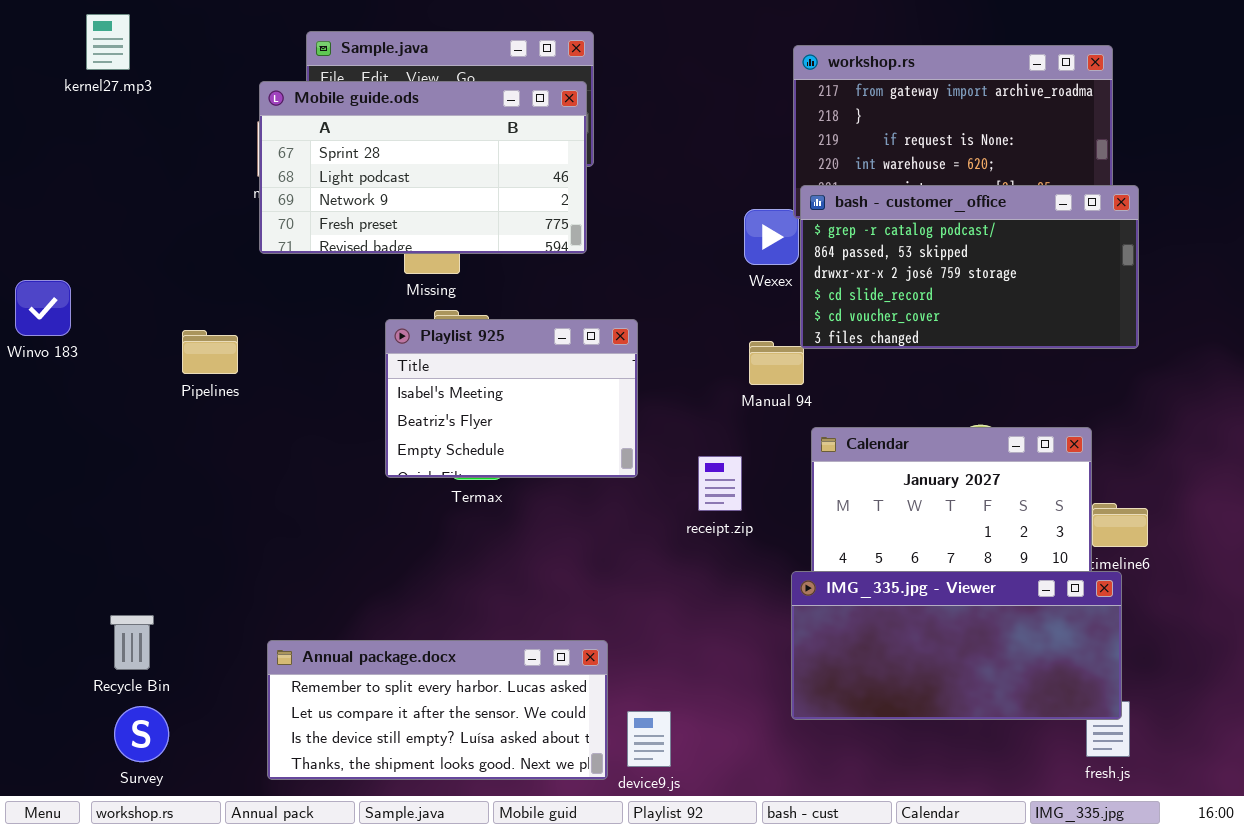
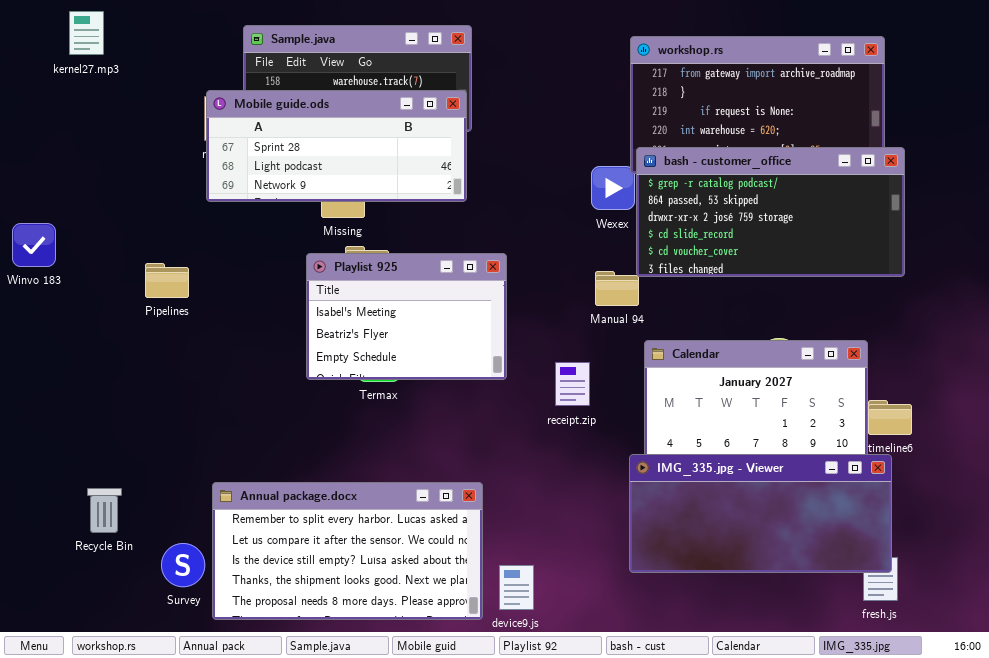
Mobile guide.ods: [259,81,587,254] -> [206,90,467,202], resized
Annual package.docx: [267,640,608,780] -> [212,482,483,620], resized
Survey: [114,706,169,762] -> [161,543,205,587], moved

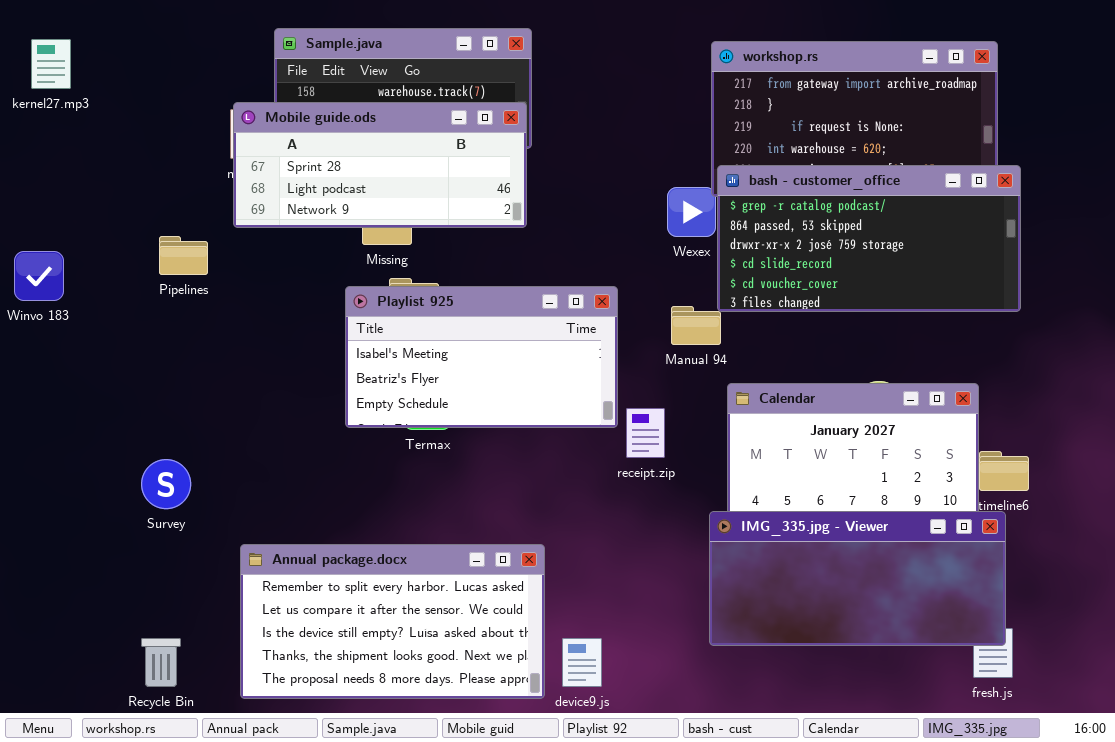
kernel27.mp3: [69,11,104,55] -> [31,39,71,89], moved
Playlist 925: [306,253,507,380] -> [345,286,618,428], resized
Pipelines: [145,263,189,298] -> [159,236,208,275], moved
Recycle Bin: [87,488,122,533] -> [141,638,181,687], moved
Survey: [161,543,205,587] -> [141,459,191,509], moved

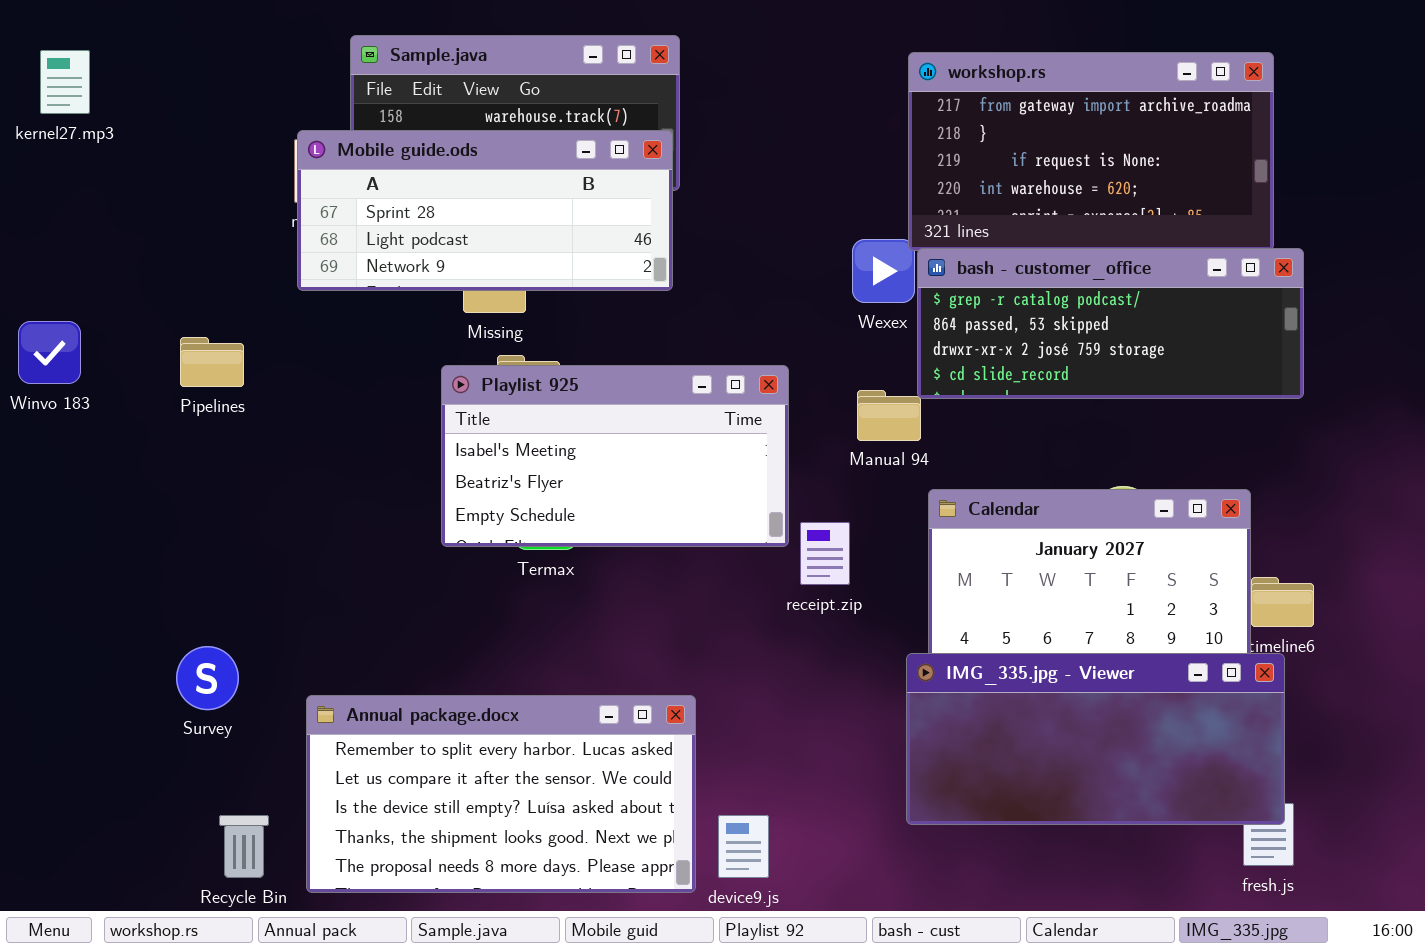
bash - customer_office: [717,165,1021,312] -> [917,248,1304,399], resized
Pipelines: [159,236,208,275] -> [180,337,244,387], moved
Survey: [141,459,191,509] -> [176,646,239,710], moved
Recycle Bin: [141,638,181,687] -> [219,815,269,878], moved

